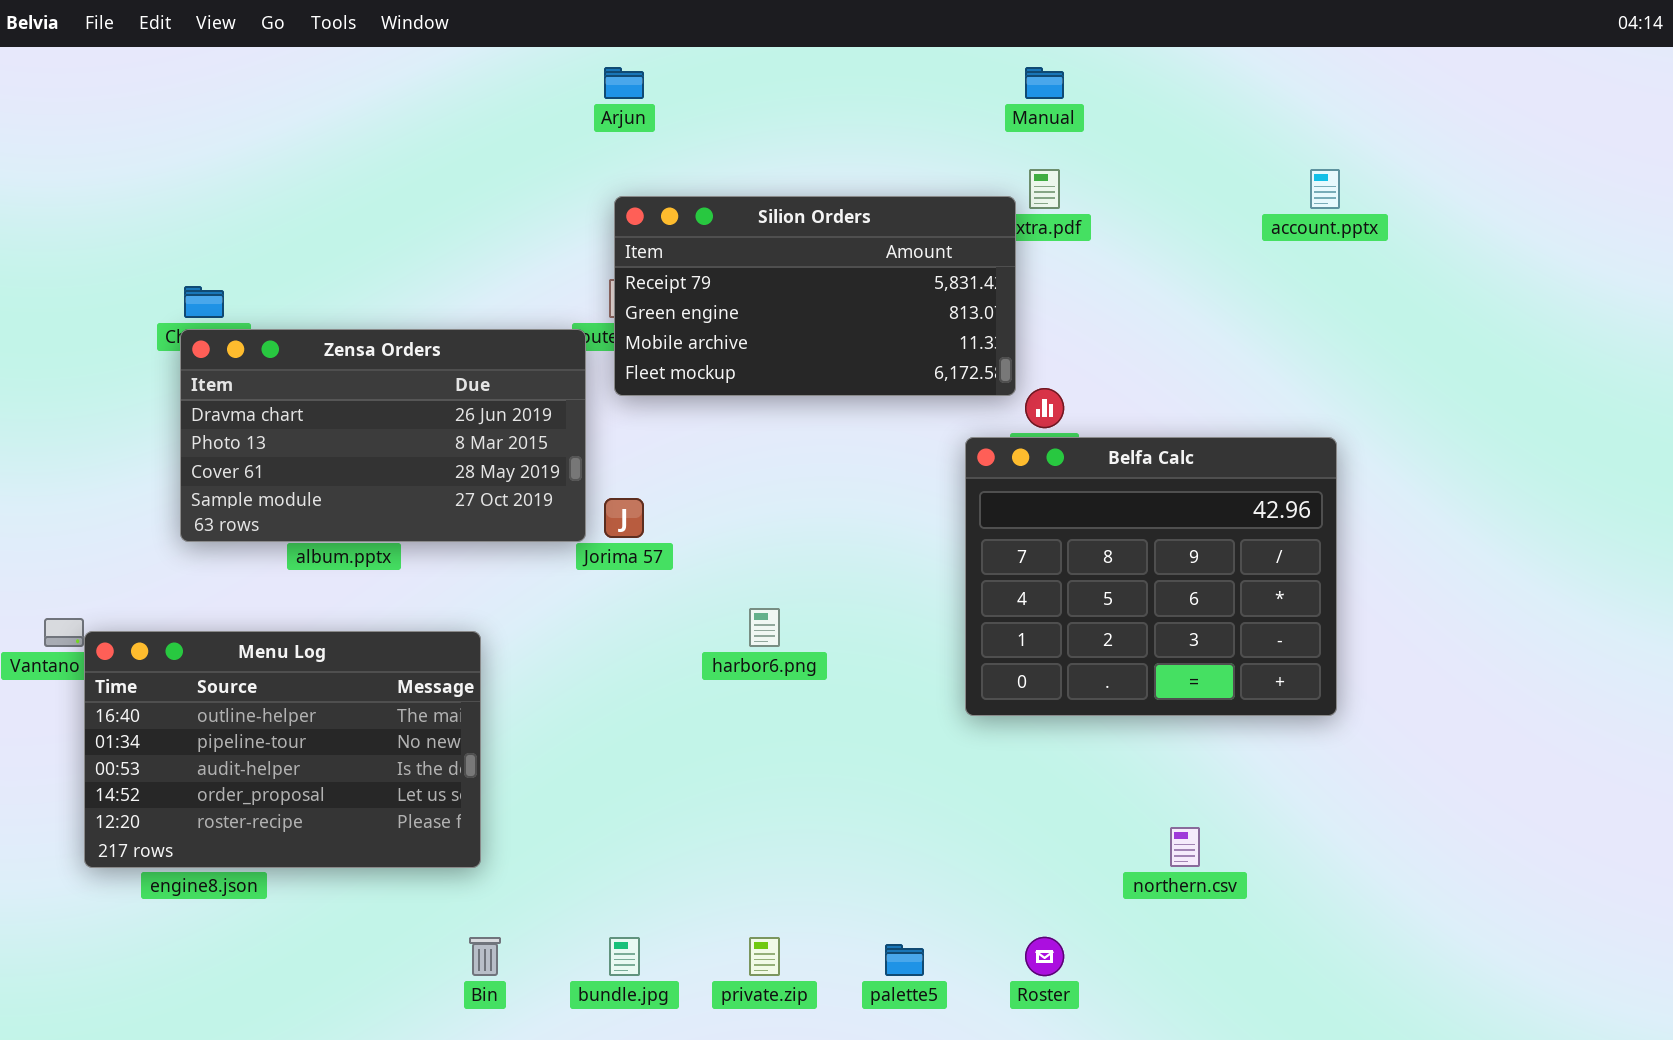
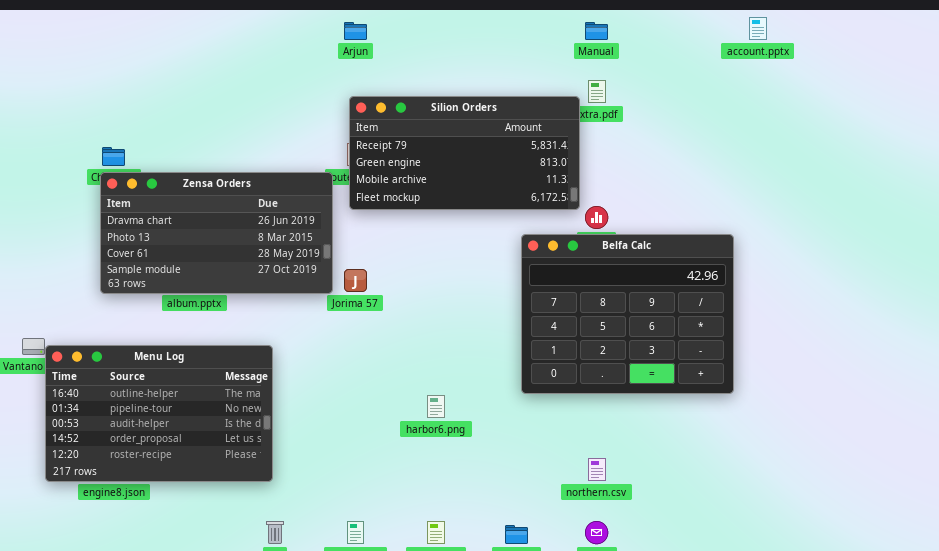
account.pptx: [1310,169,1340,209] -> [749,17,767,40], moved
Belfa Calc: [965,437,1337,716] -> [521,234,734,394], moved
harbor6.png: [749,608,780,647] -> [427,395,445,418], moved
northern.csv: [1170,827,1200,867] -> [588,458,606,481], moved

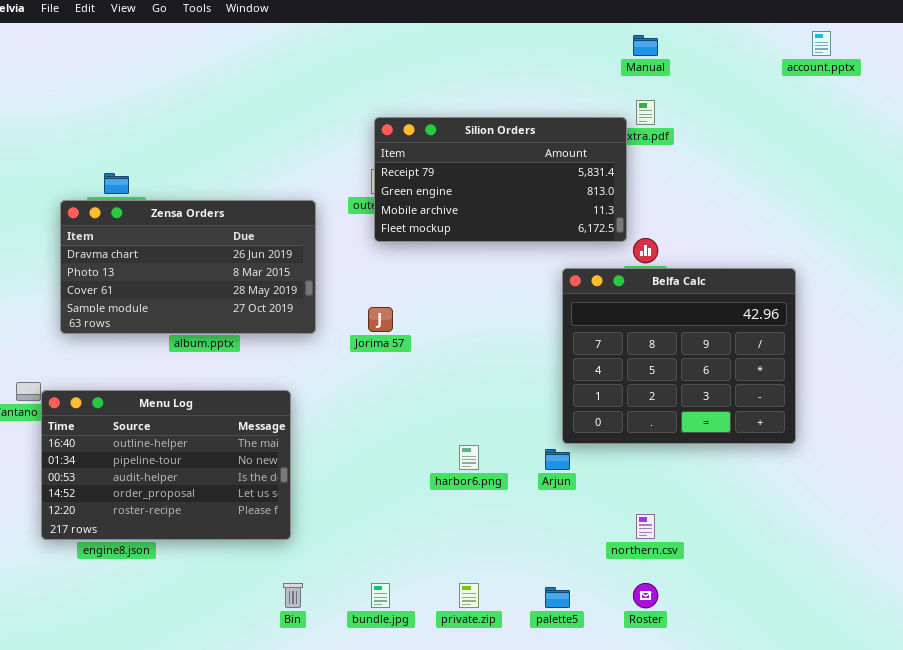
Arjun: [344,22,367,40] -> [545,449,570,470], moved
Zensa Orders: [100,172,333,294] -> [60,200,316,334], moved

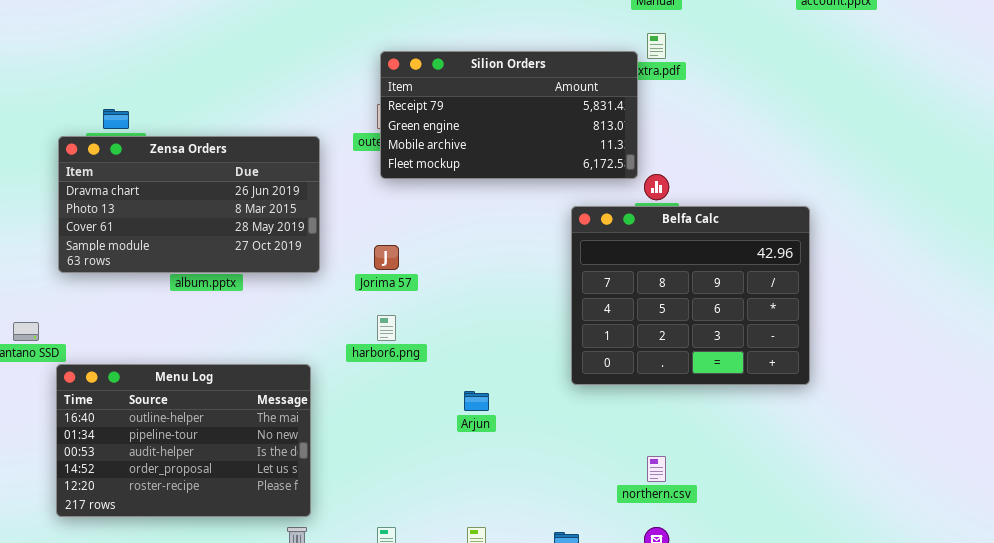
Menu Log: [41,390,291,540] -> [56,364,311,517], moved
harbor6.png: [459,445,479,470] -> [377,315,396,341], moved
Arjun: [545,449,570,470] -> [464,391,489,411], moved

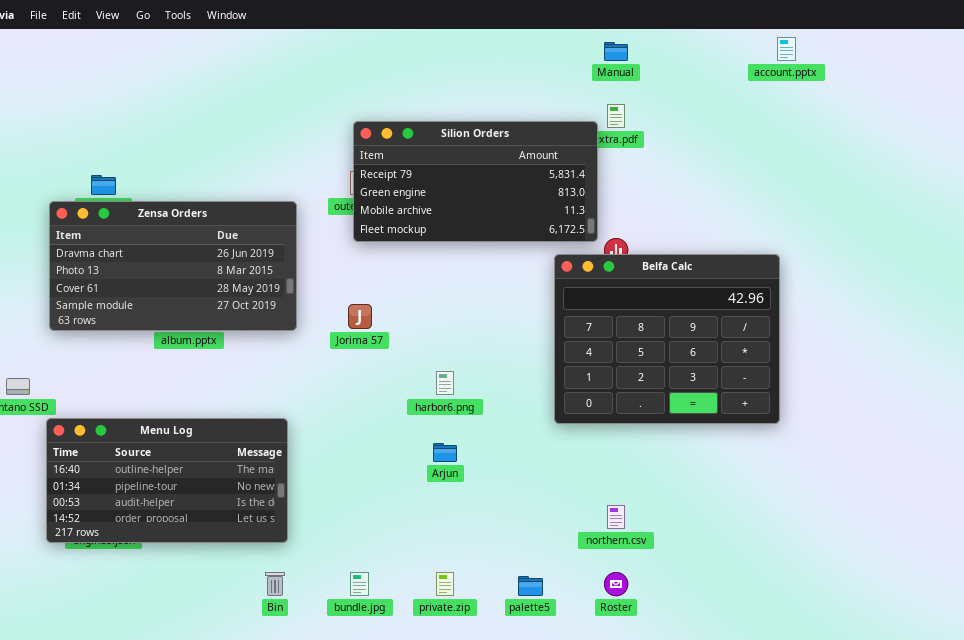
Belfa Calc: [571,206,810,385] -> [554,254,780,424], moved
harbor6.png: [377,315,396,341] -> [436,371,454,395], moved
Menu Log: [56,364,311,517] -> [46,418,288,543], resized

